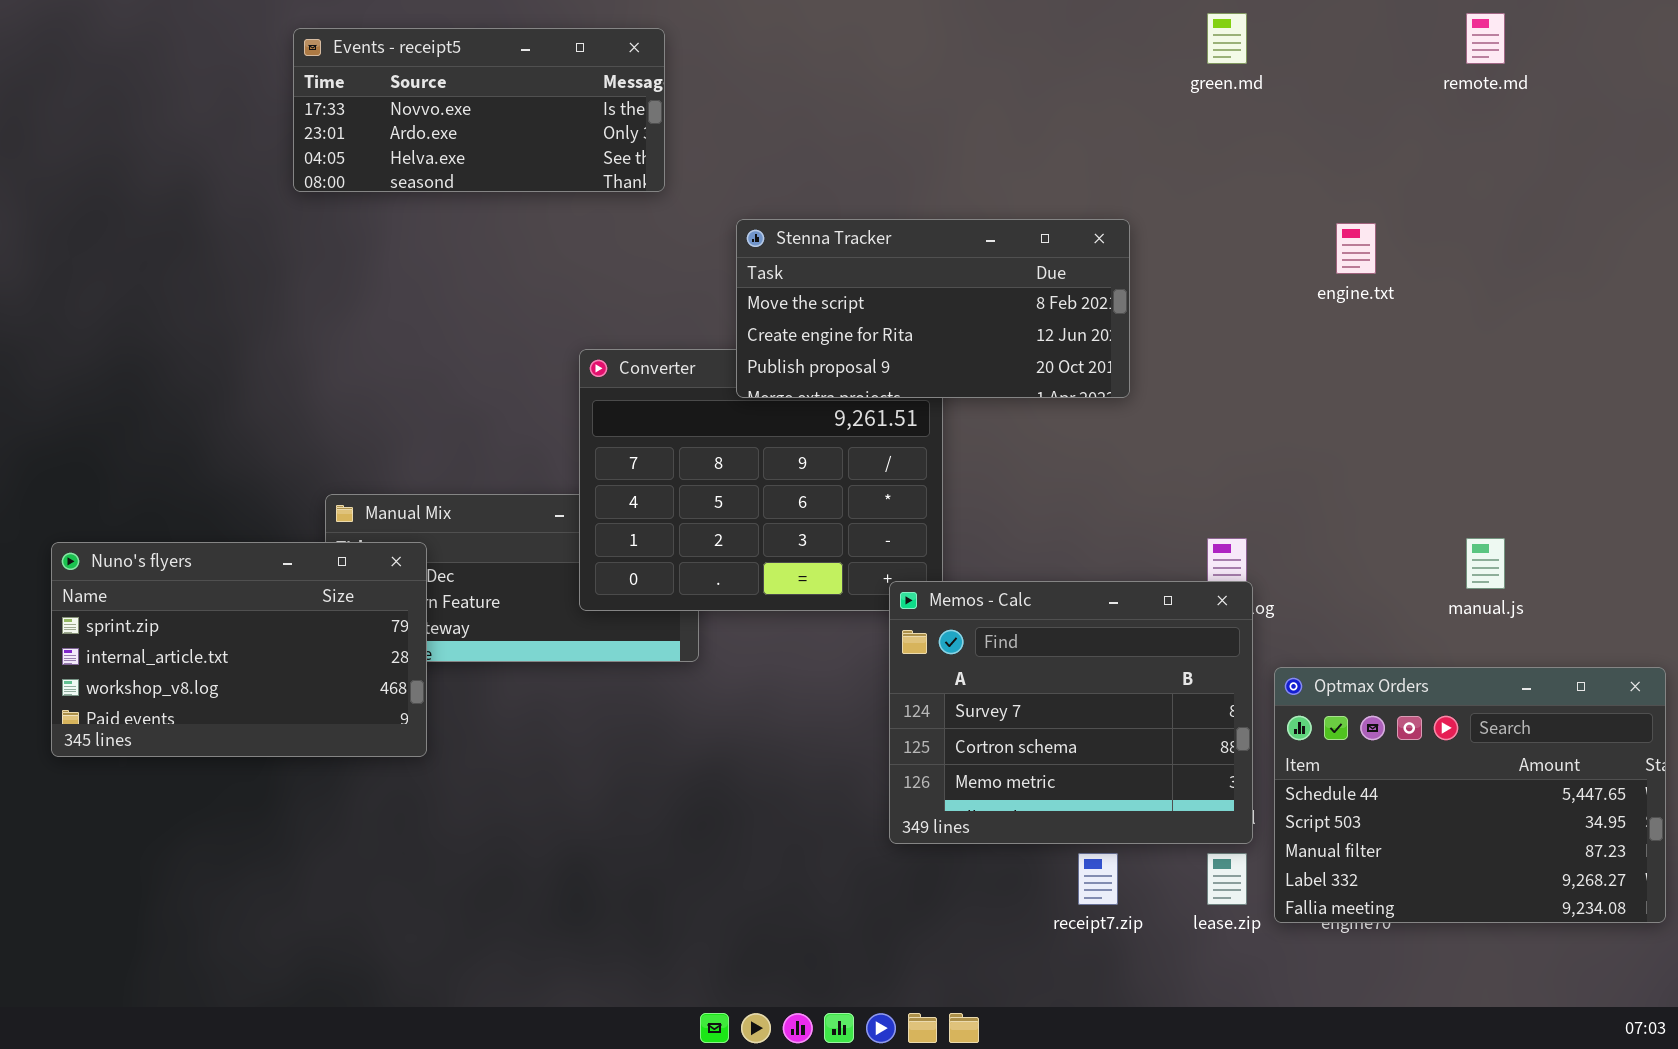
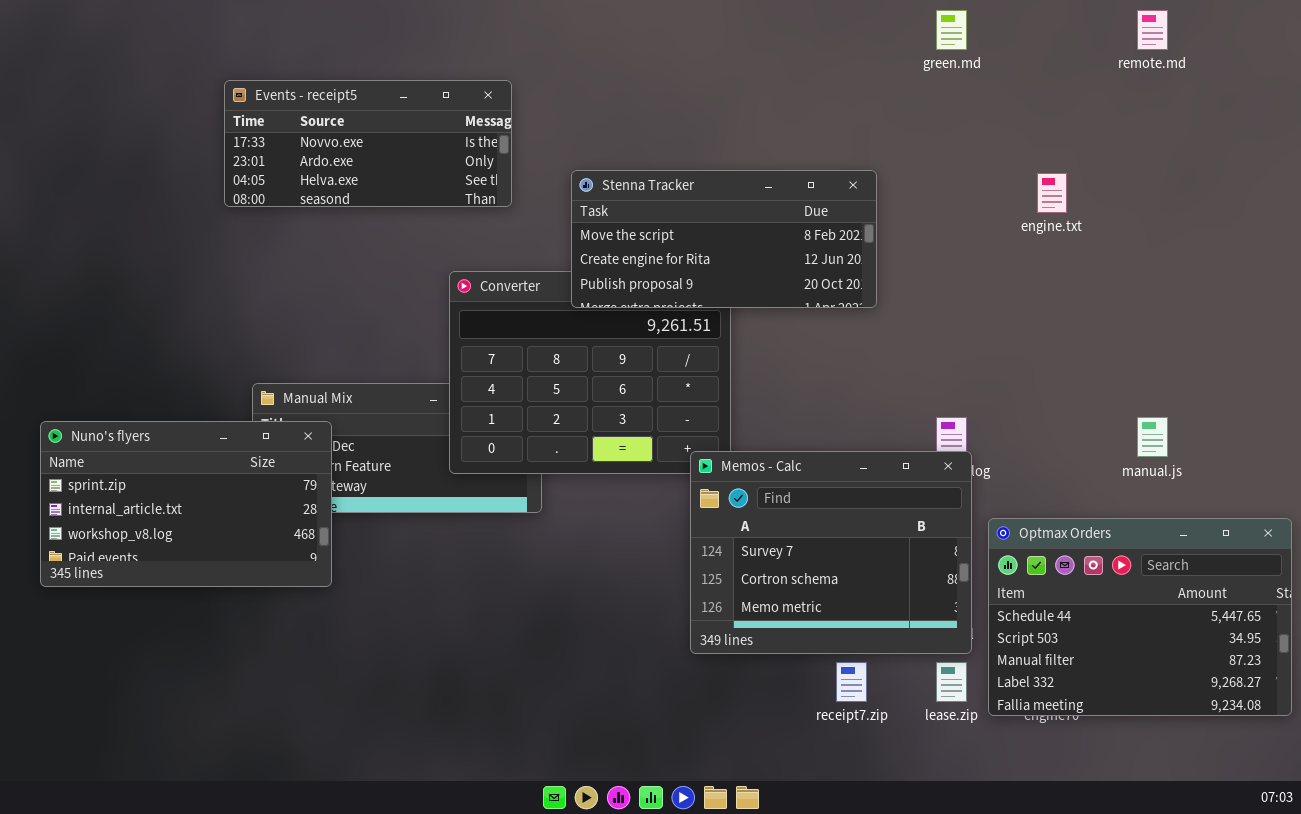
Events - receipt5: [293,28,665,192] -> [224,80,512,207], moved

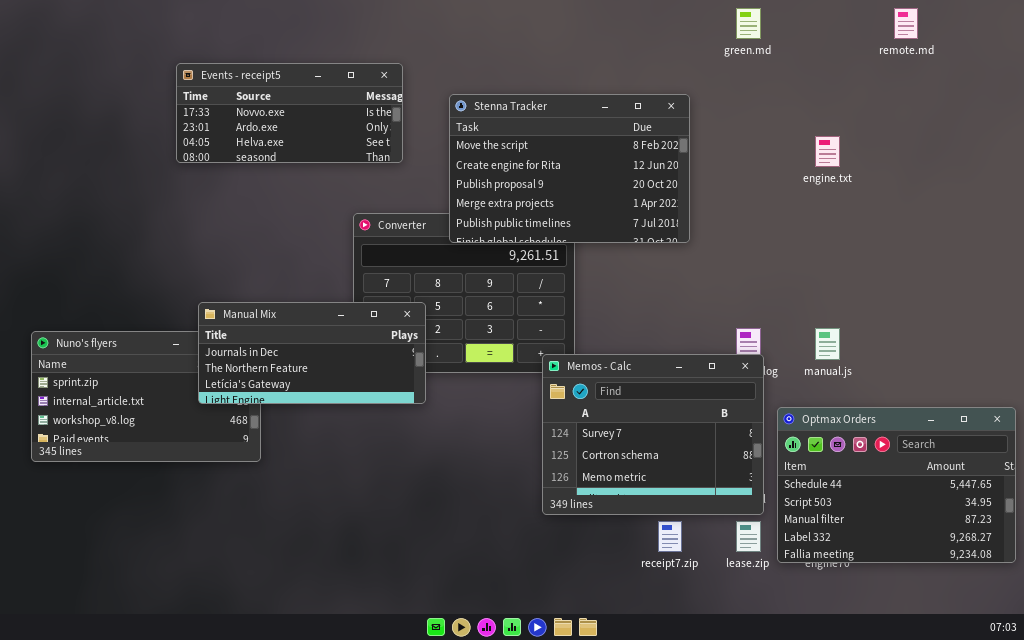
Stenna Tracker: [571,170,877,308] -> [449,94,690,243], resized
Manual Mix: [252,383,542,513] -> [198,302,426,404], raised
manual.js: [1137,417,1168,457] -> [815,328,840,360], moved

